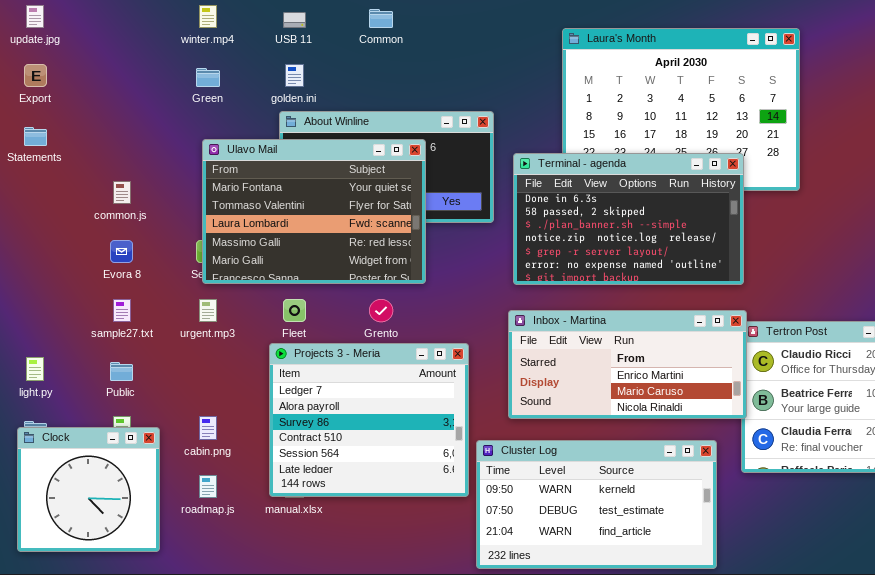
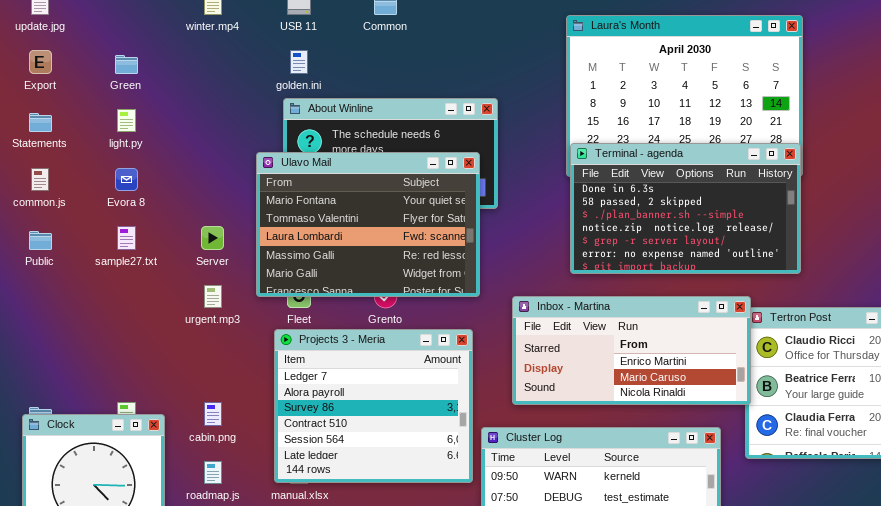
Green: [196,68,220,87] -> [115,55,138,74], moved
Ulavo Mail: [202,139,426,284] -> [256,152,480,297], moved
Terminal - agenda: [513,153,744,285] -> [570,143,801,274], moved
common.js: [113,181,131,204] -> [31,168,49,191], moved
Evora 8: [110,240,133,263] -> [115,168,138,191], moved
sample27.txt: [113,299,131,322] -> [117,226,136,250], moved
light.py: [26,357,44,381] -> [117,109,136,132], moved
Public: [110,362,133,381] -> [29,231,52,250], moved

